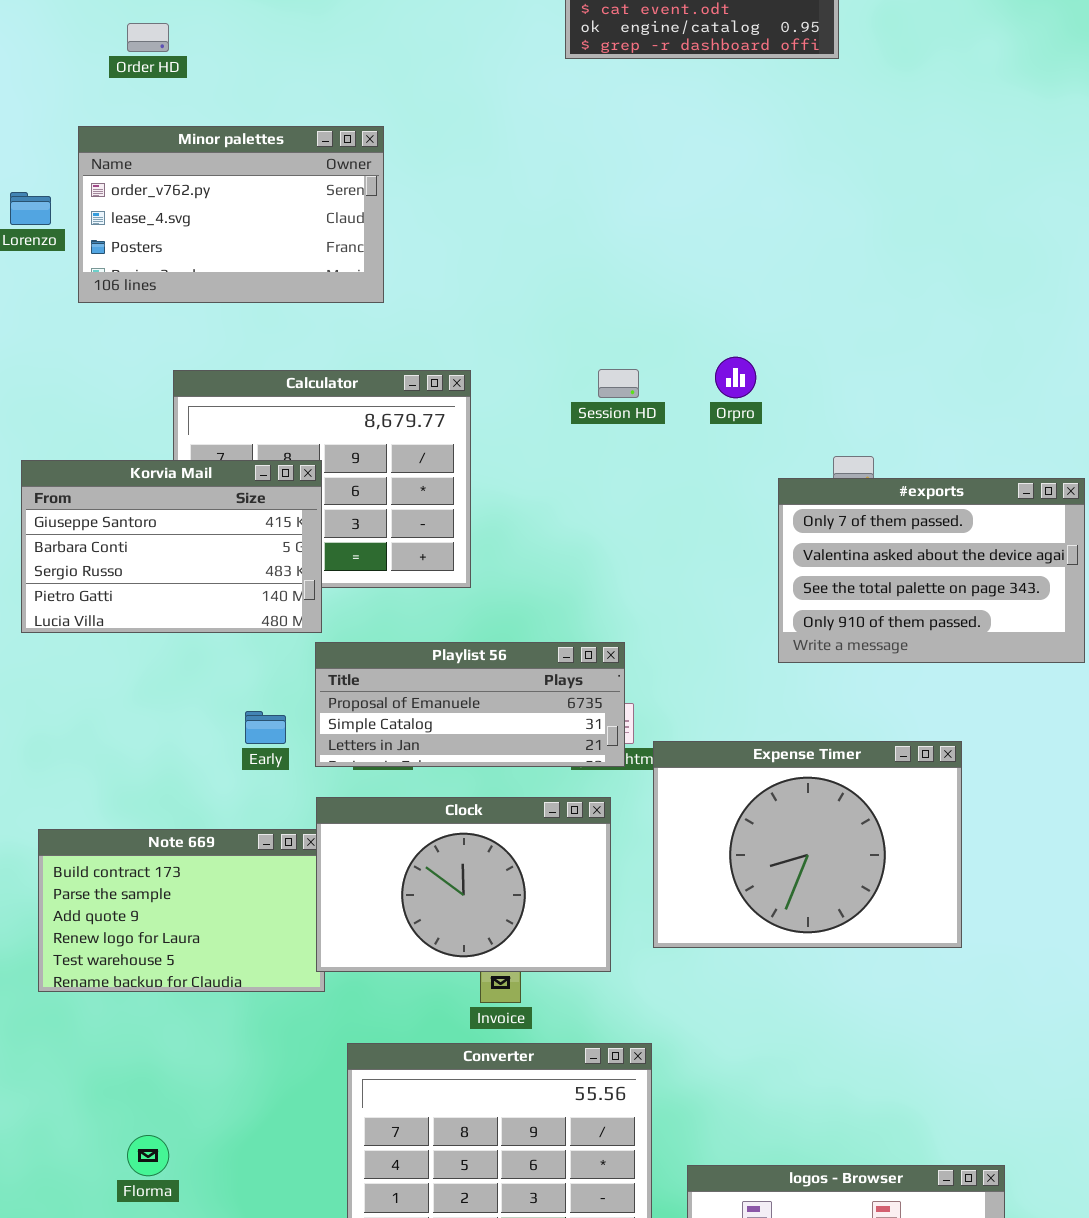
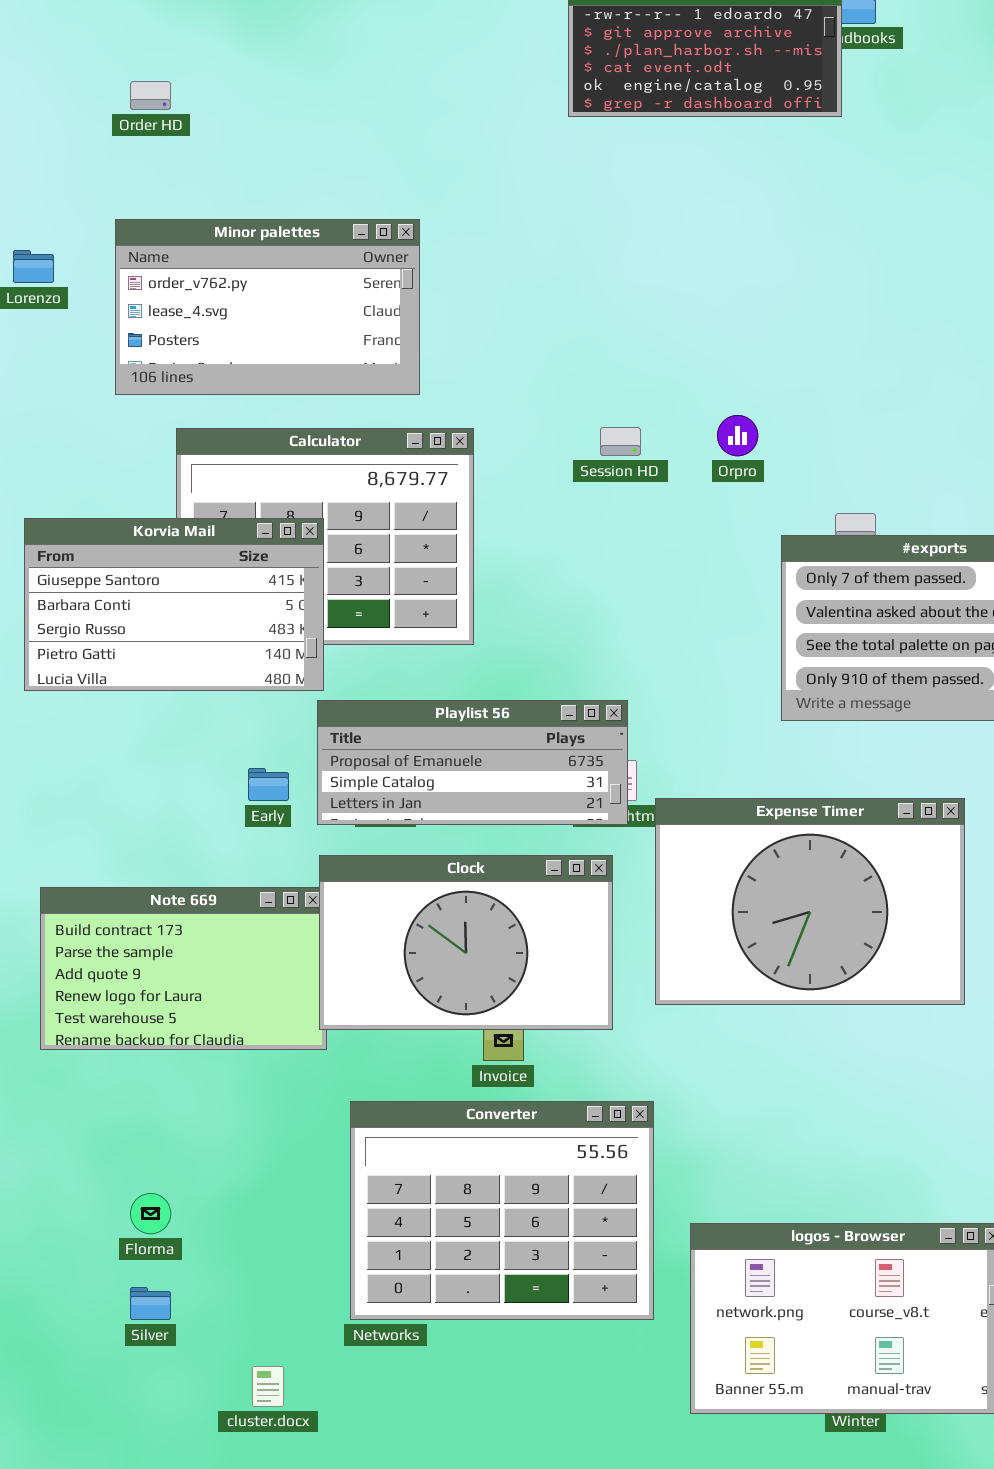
Minor palettes: [78,126,384,303] -> [115,219,420,395], moved

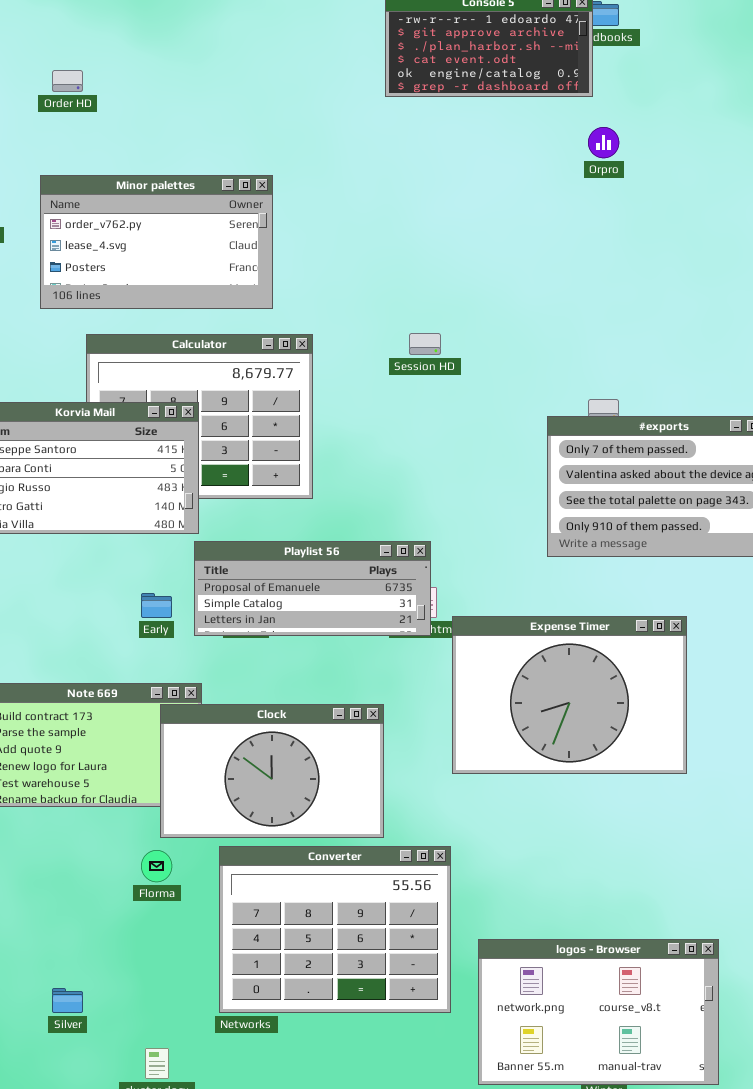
Orpro: [717,415,758,456] -> [588,127,619,158], moved
Clock: [319,855,613,1030] -> [160,704,384,838], moved
Florma: [130,1193,171,1234] -> [141,850,172,882], moved

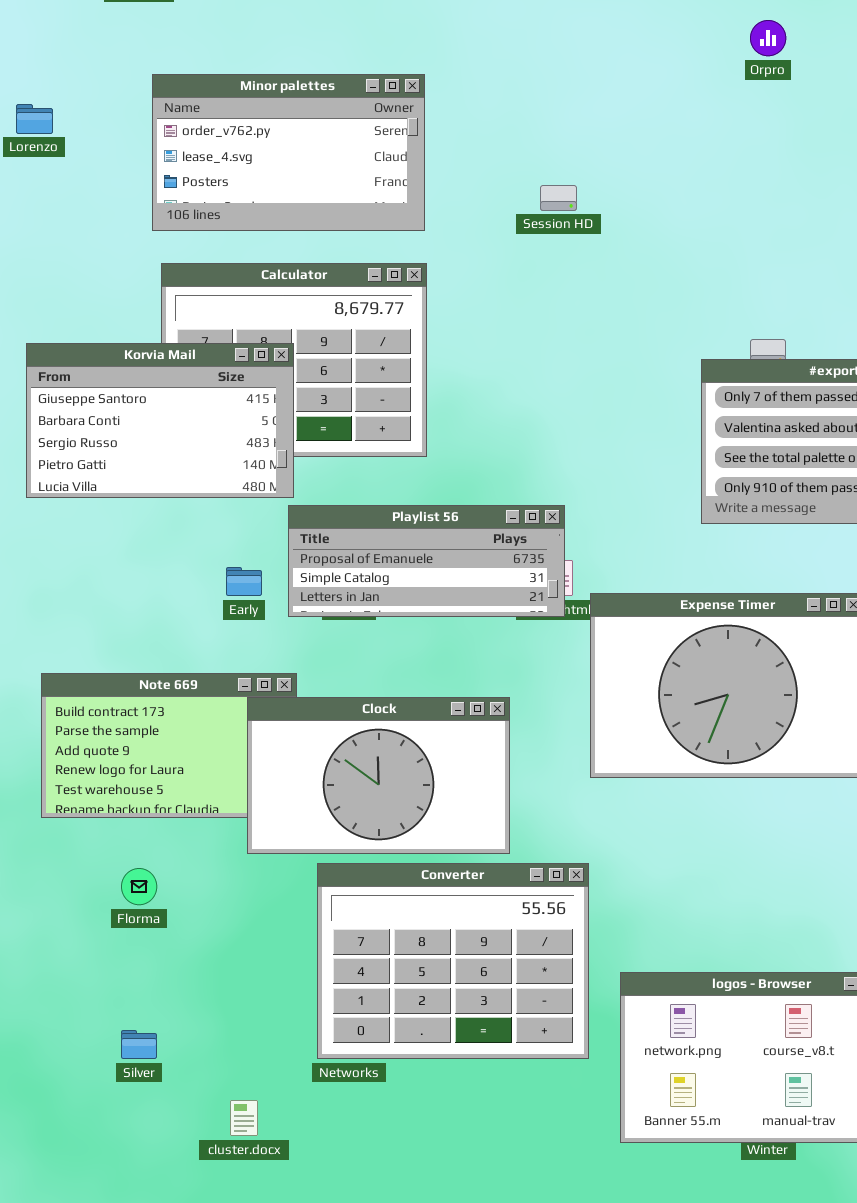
Minor palettes: [40,175,273,309] -> [152,74,425,231], moved
Session HD: [409,333,441,355] -> [540,185,577,211], moved
Florma: [141,850,172,882] -> [121,868,157,905], moved

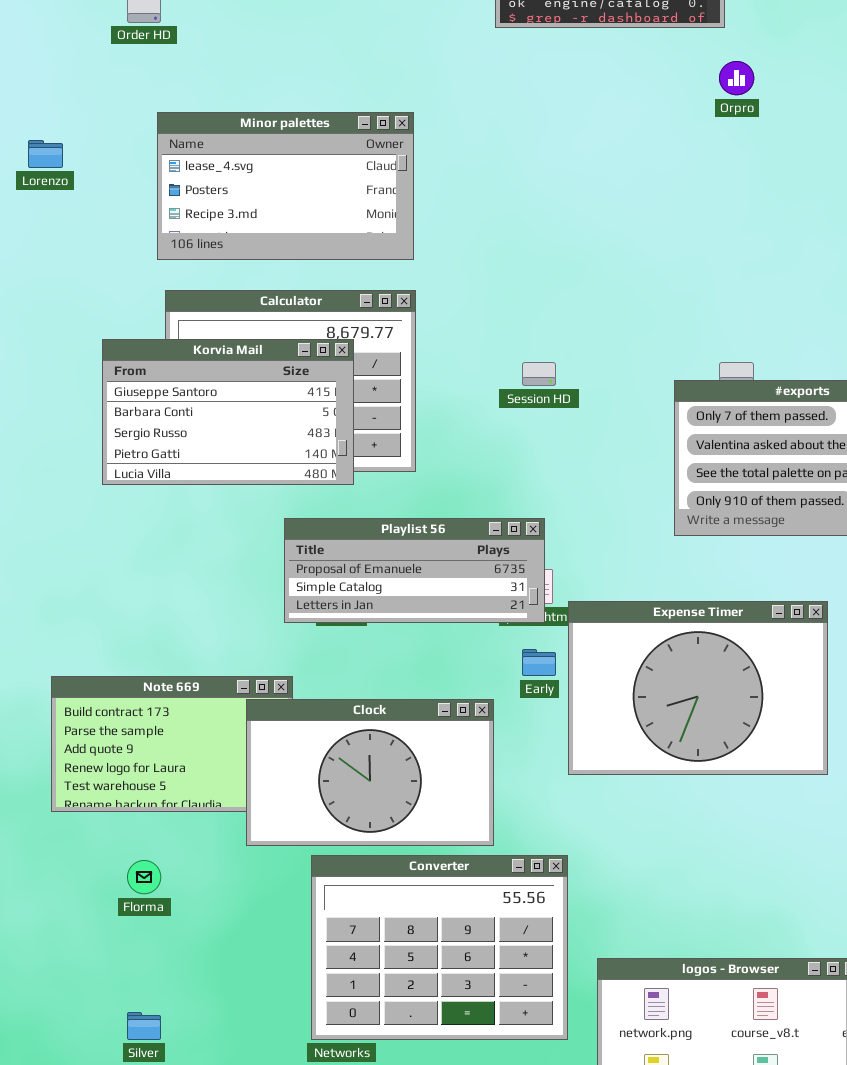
Minor palettes: [152,74,425,231] -> [157,112,414,260], scrolled down 1 row
Session HD: [540,185,577,211] -> [522,362,556,386], moved
Korvia Mail: [26,343,294,498] -> [102,339,354,485], moved
Early: [226,567,262,596] -> [522,649,556,676], moved

